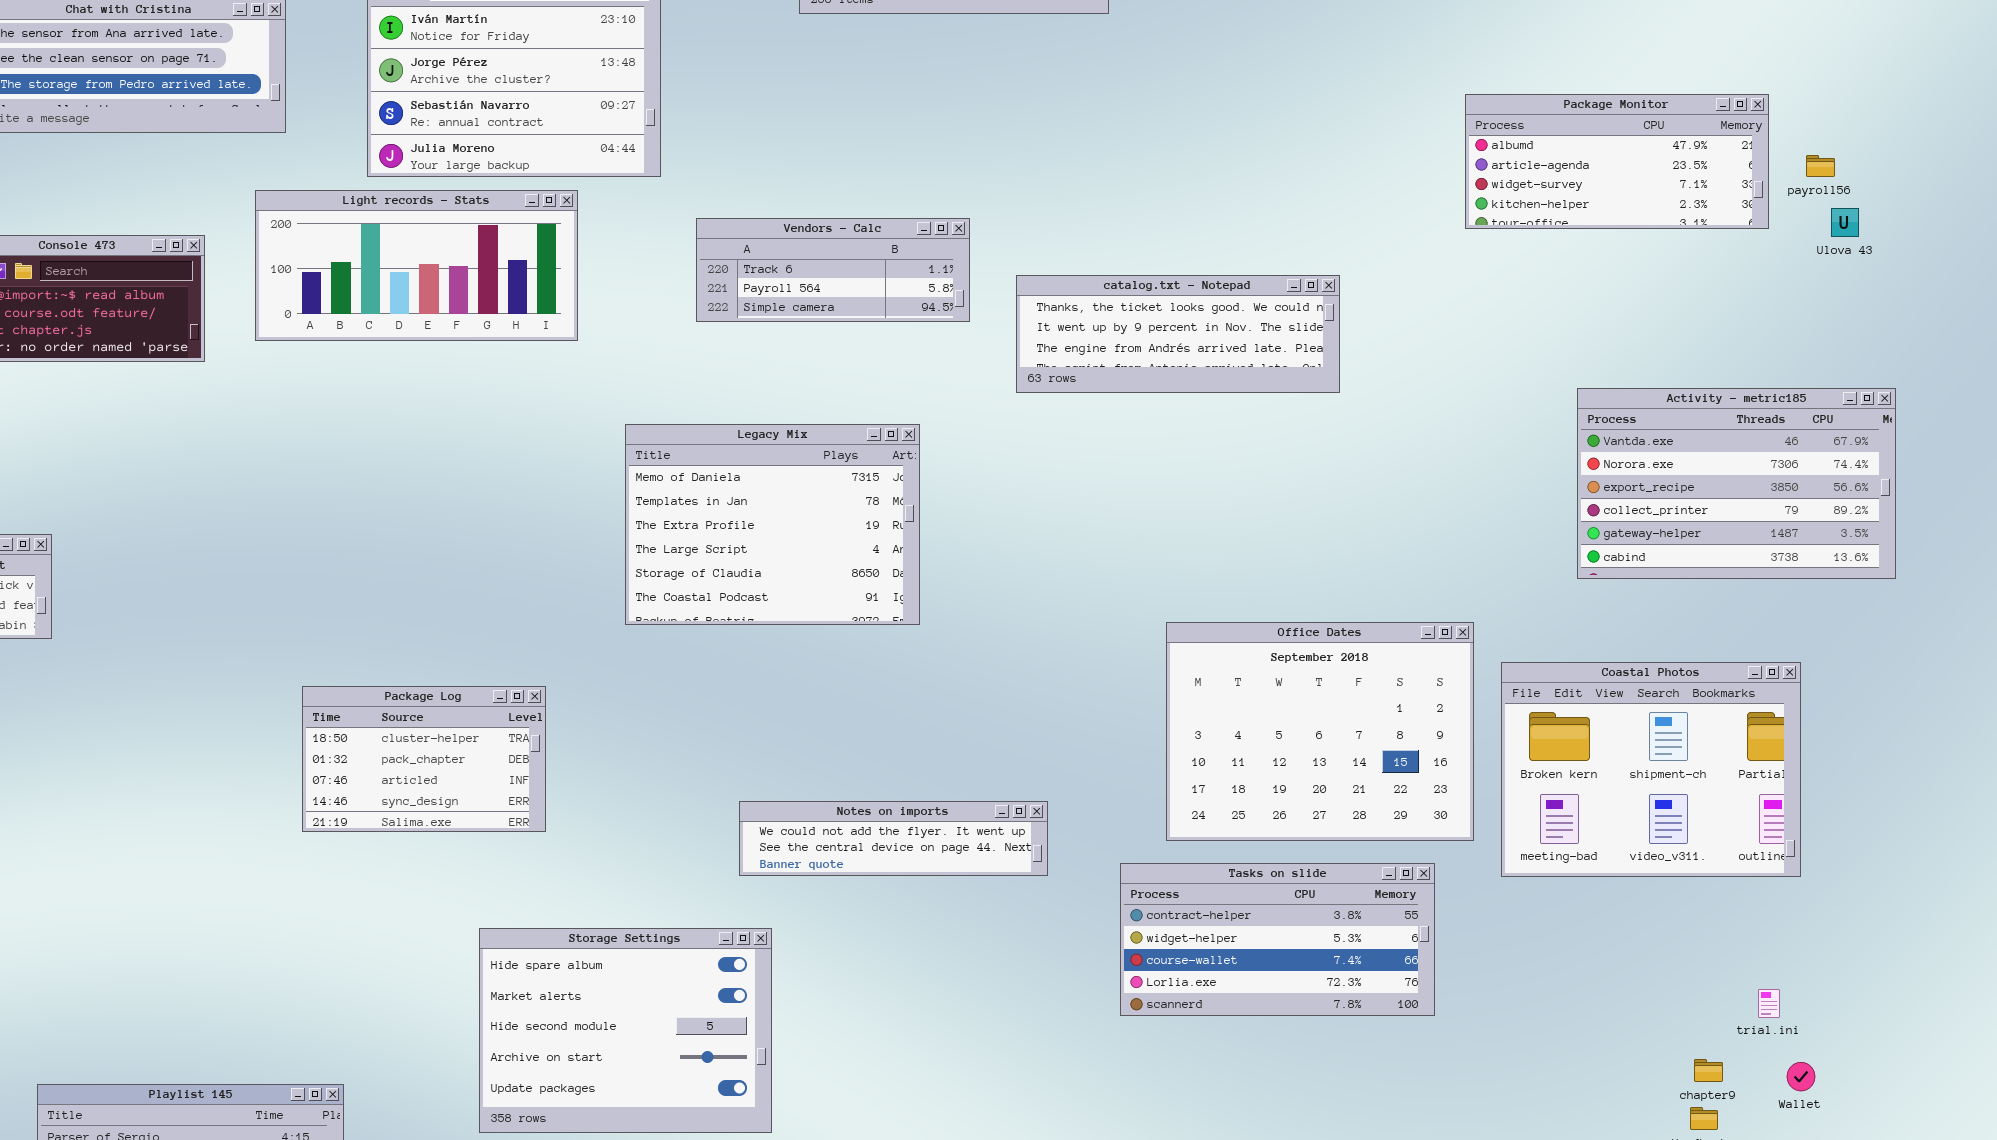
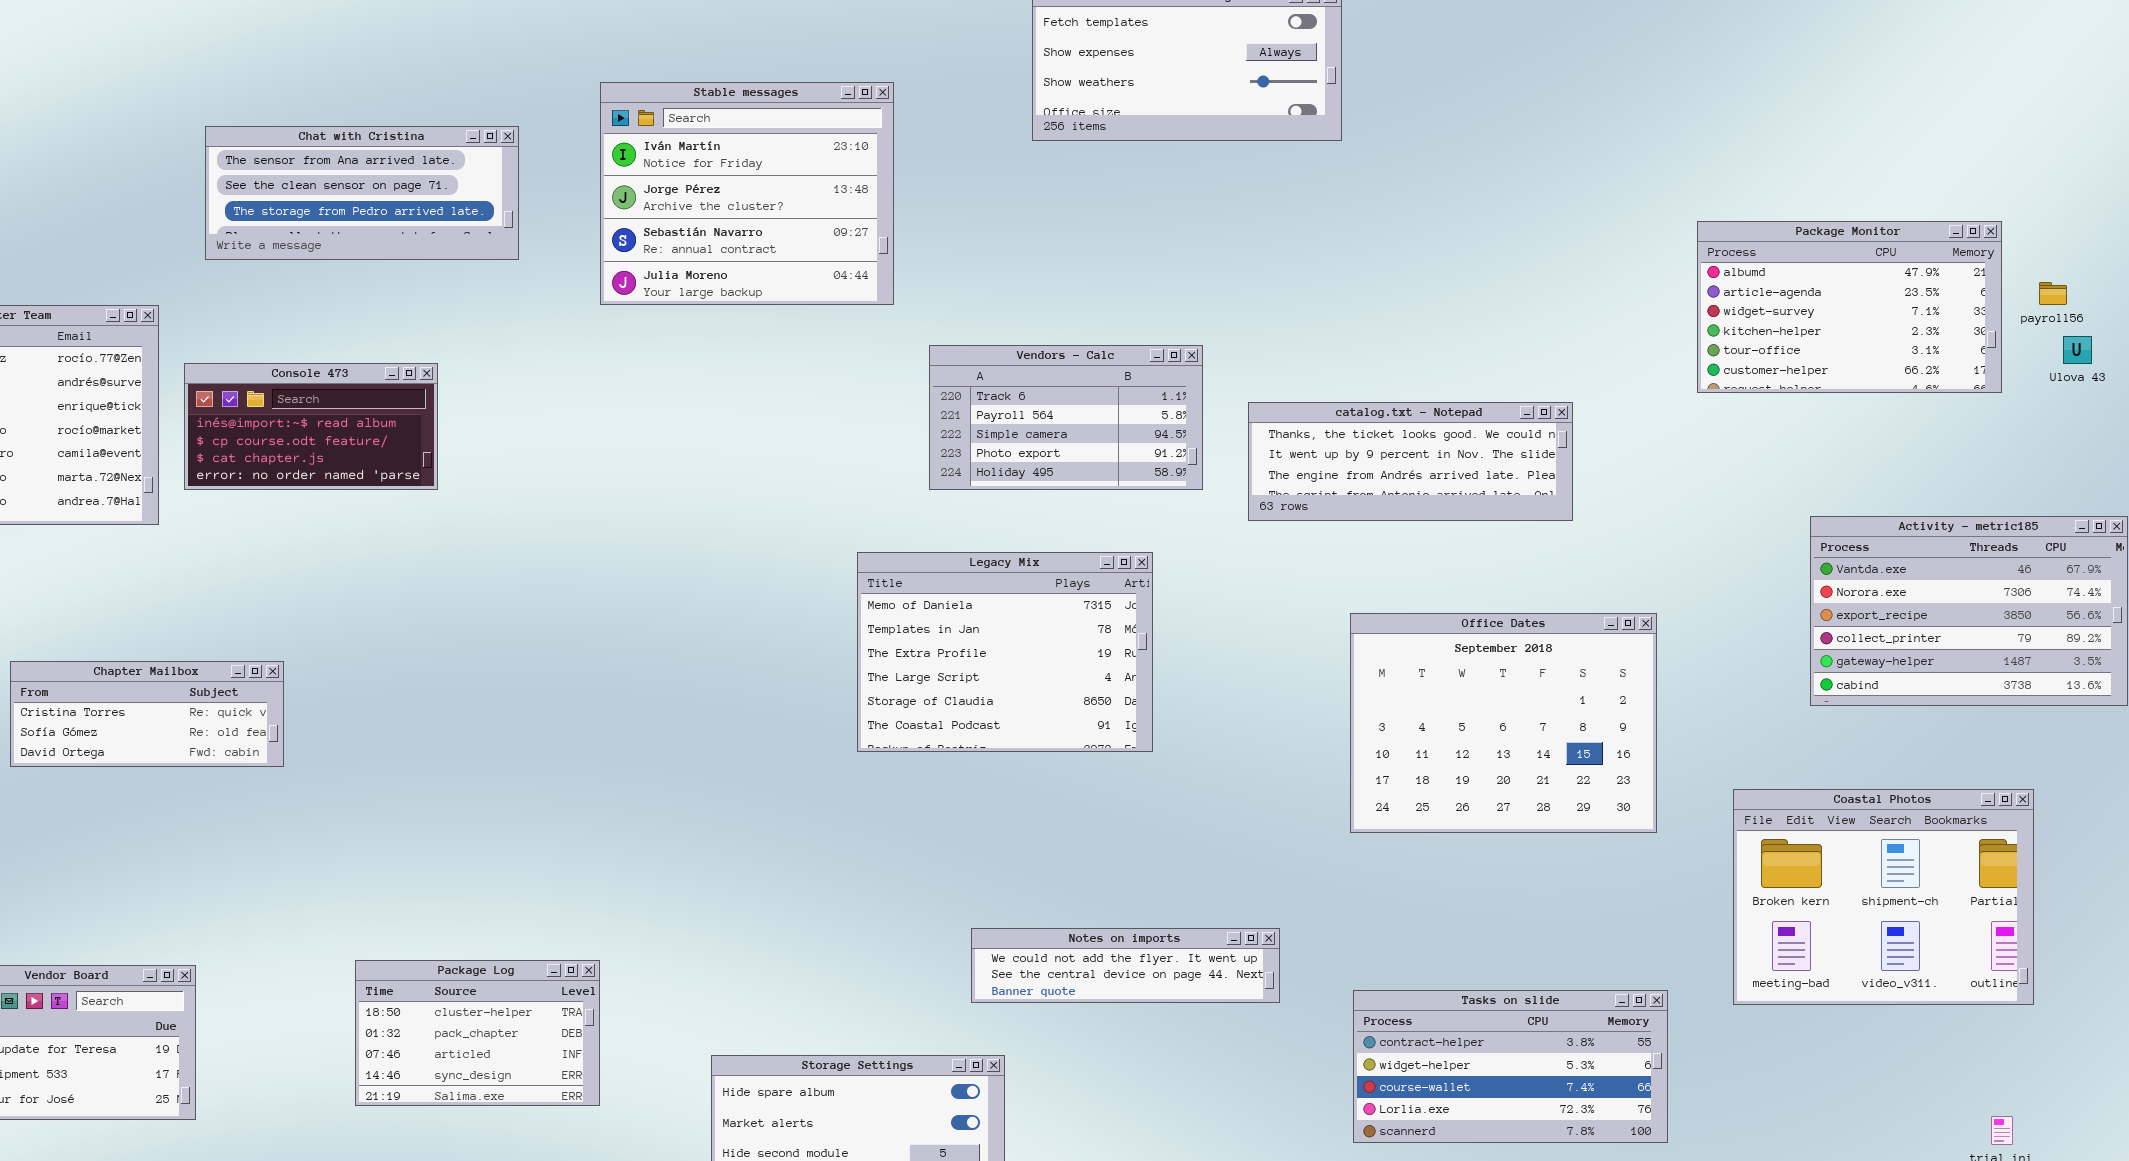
Package Monitor: [1465,94,1769,229] -> [1697,221,2002,393], resized
Light records - Stats: [255,190,578,341] -> none, closed
Vendors - Calc: [696,218,970,322] -> [929,345,1203,490], resized
Office Dates: [1166,622,1474,841] -> [1350,613,1657,833], moved
Package Log: [302,686,546,832] -> [355,960,600,1106], moved

